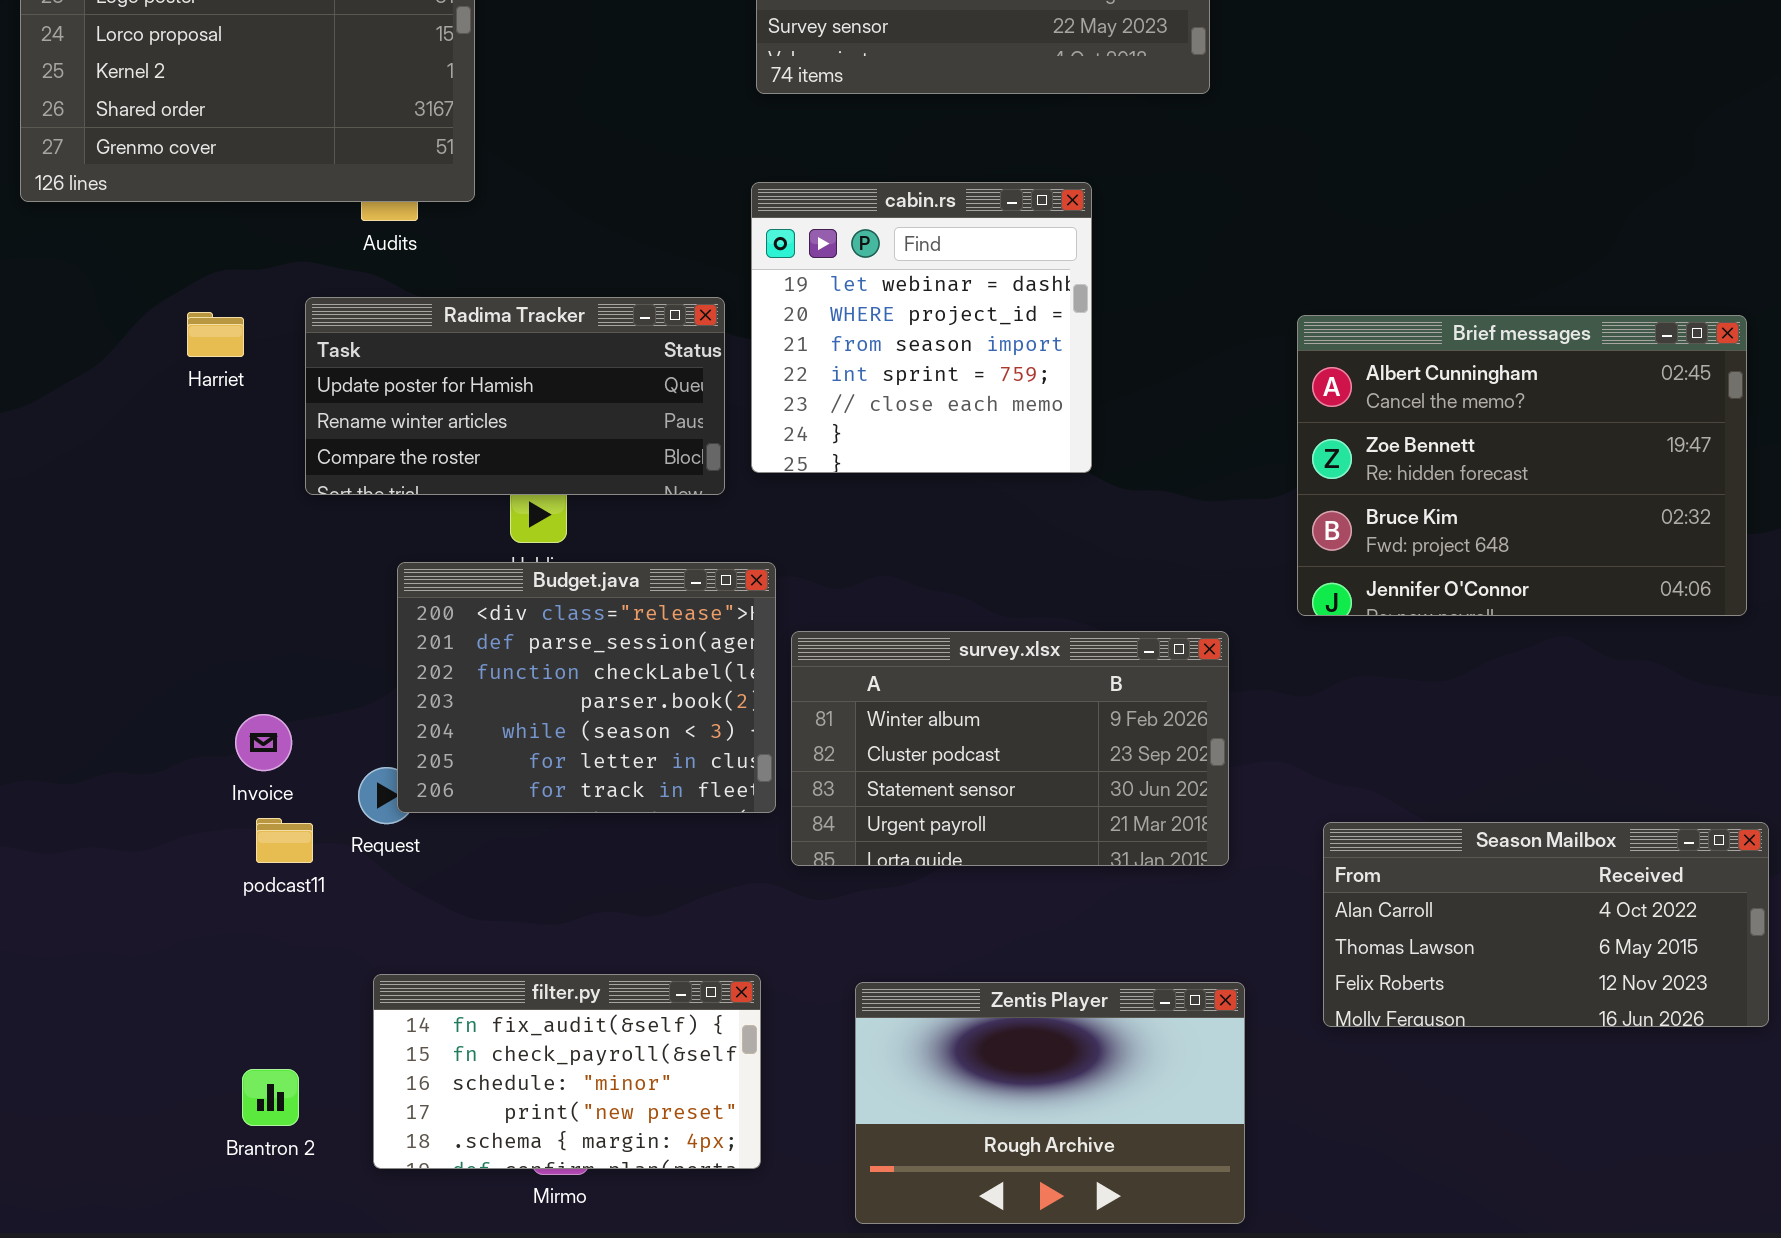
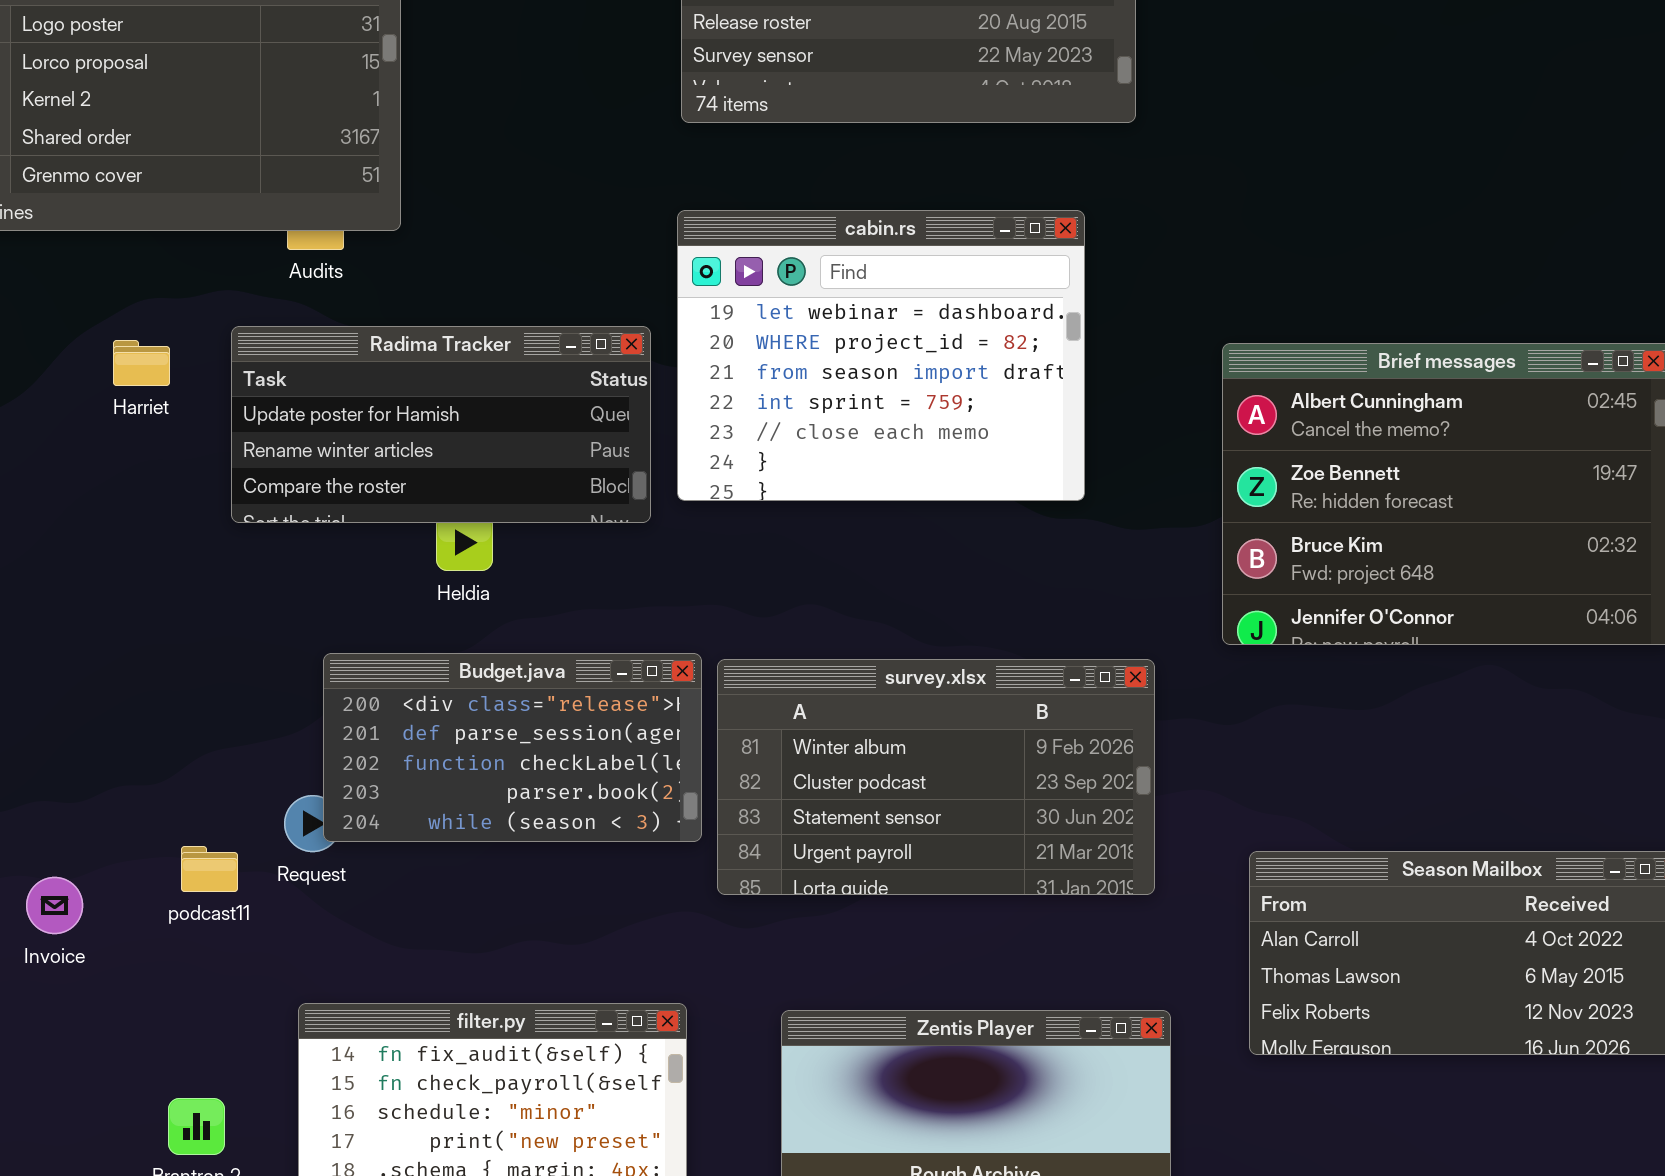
cabin.rs: [751,182,1092,473] -> [677,210,1085,501], resized
Budget.java: [397,562,776,813] -> [323,653,702,842], resized
Invoice: [235,714,292,771] -> [26,877,83,934], moved

